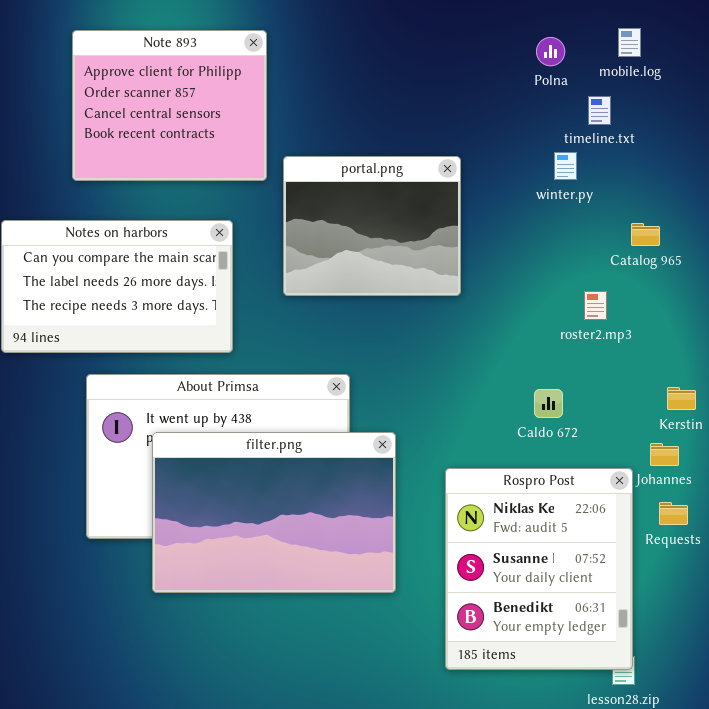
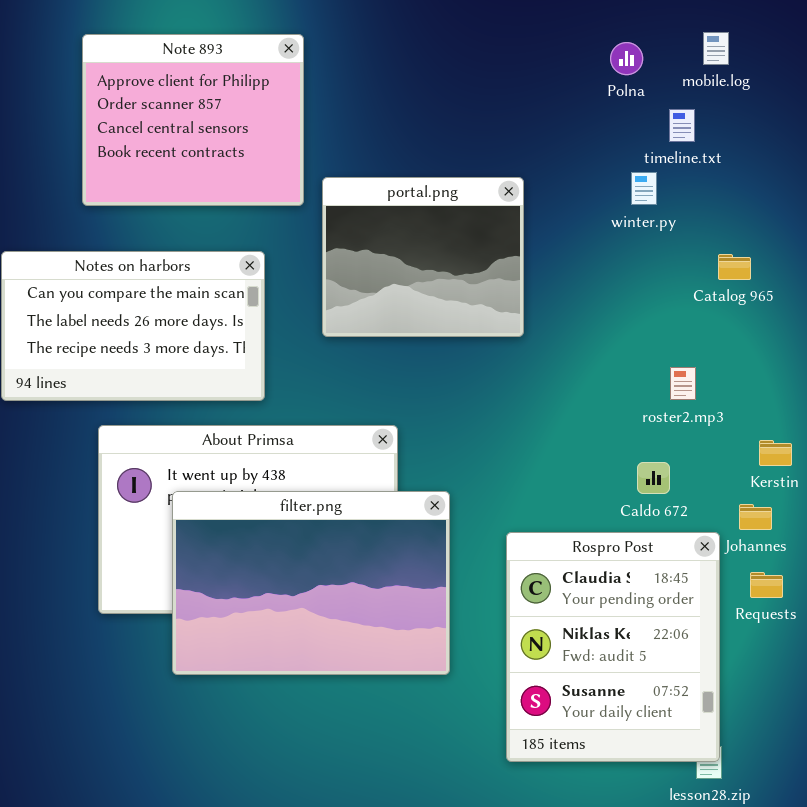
roster2.mp3: [584,291,607,320] -> [670,367,696,400], moved
Caldo 672: [534,389,563,418] -> [637,462,670,494], moved
Rospro Post: [445,468,633,670] -> [506,532,720,762], scrolled up 1 row

